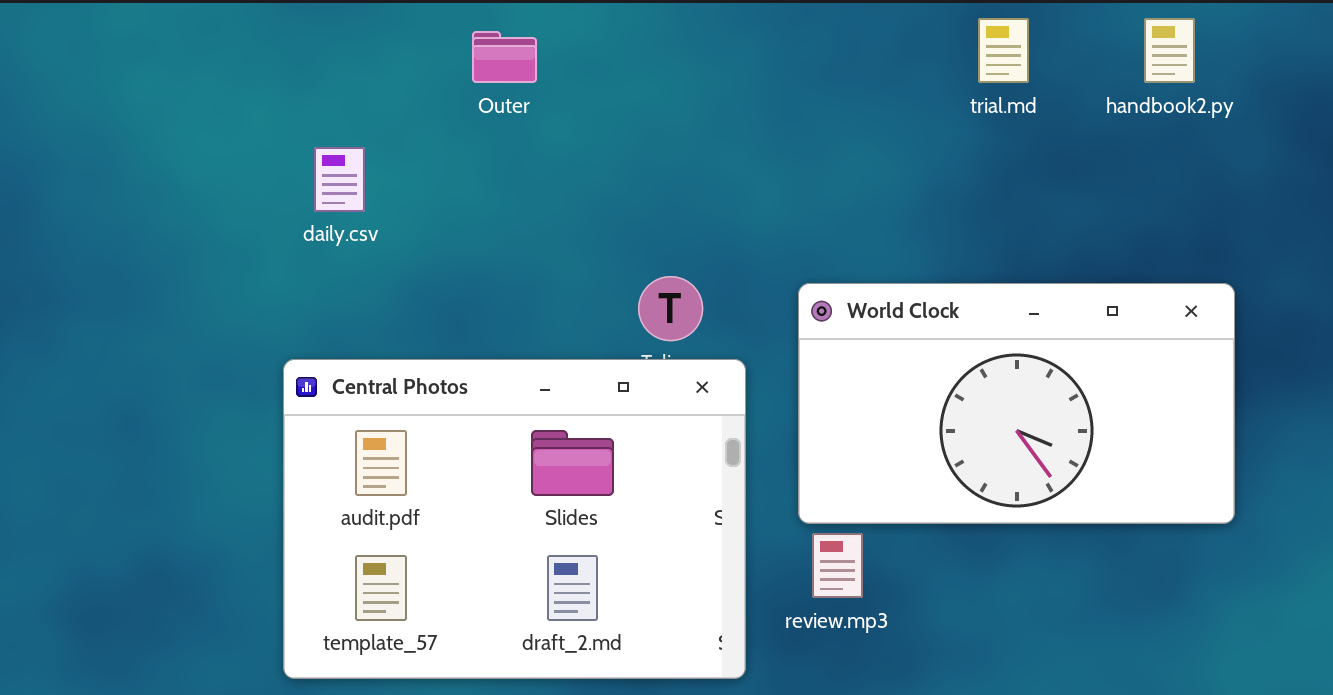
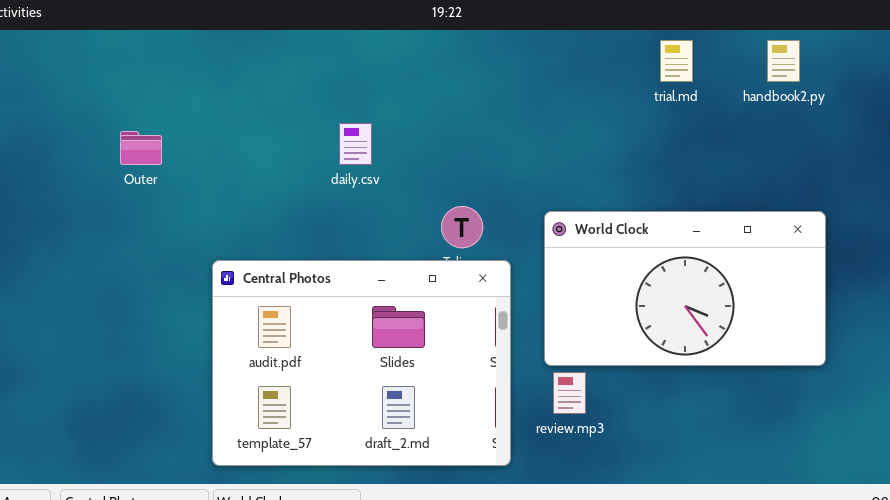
Outer: [472,31,537,83] -> [120,131,162,165], moved
daily.csv: [314,147,365,212] -> [339,123,372,165], moved

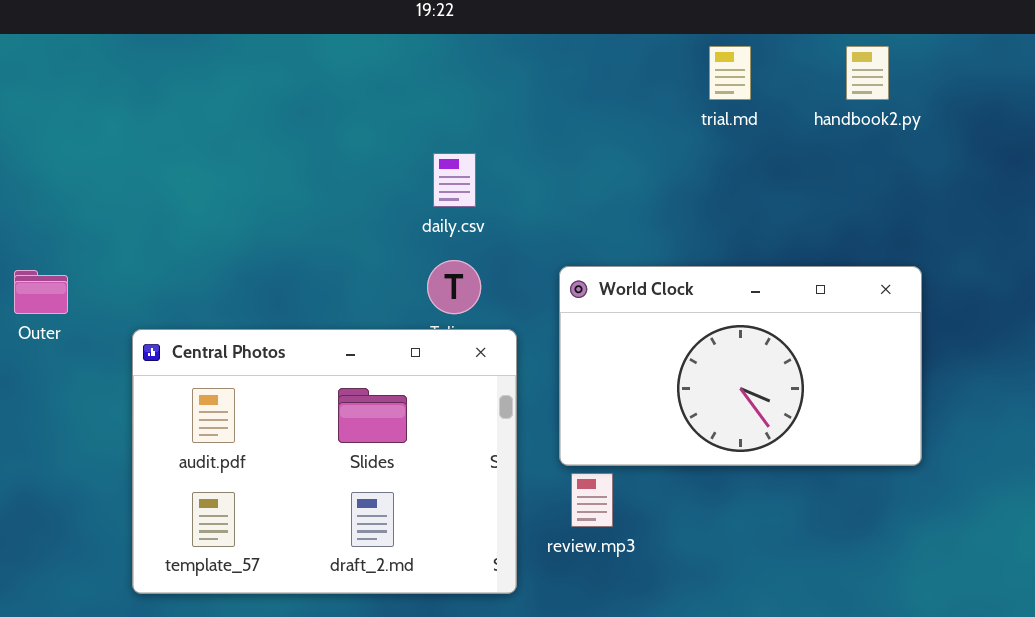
daily.csv: [339,123,372,165] -> [433,153,476,207], moved
Outer: [120,131,162,165] -> [14,270,68,314], moved

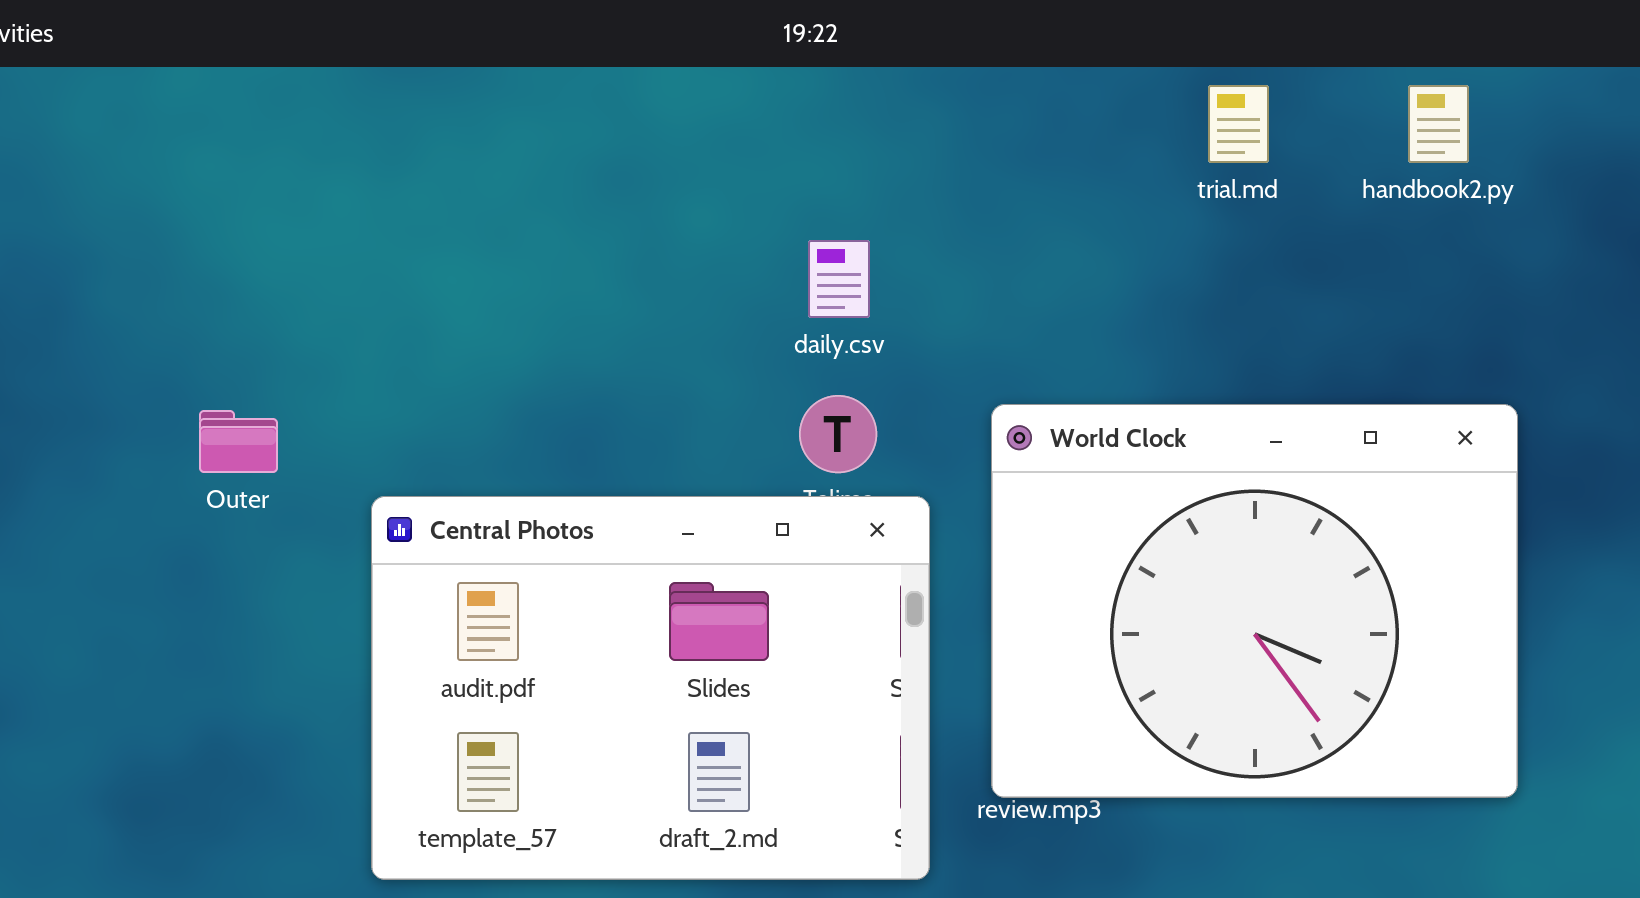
World Clock: [559,266,922,466] -> [991,404,1518,798], resized

